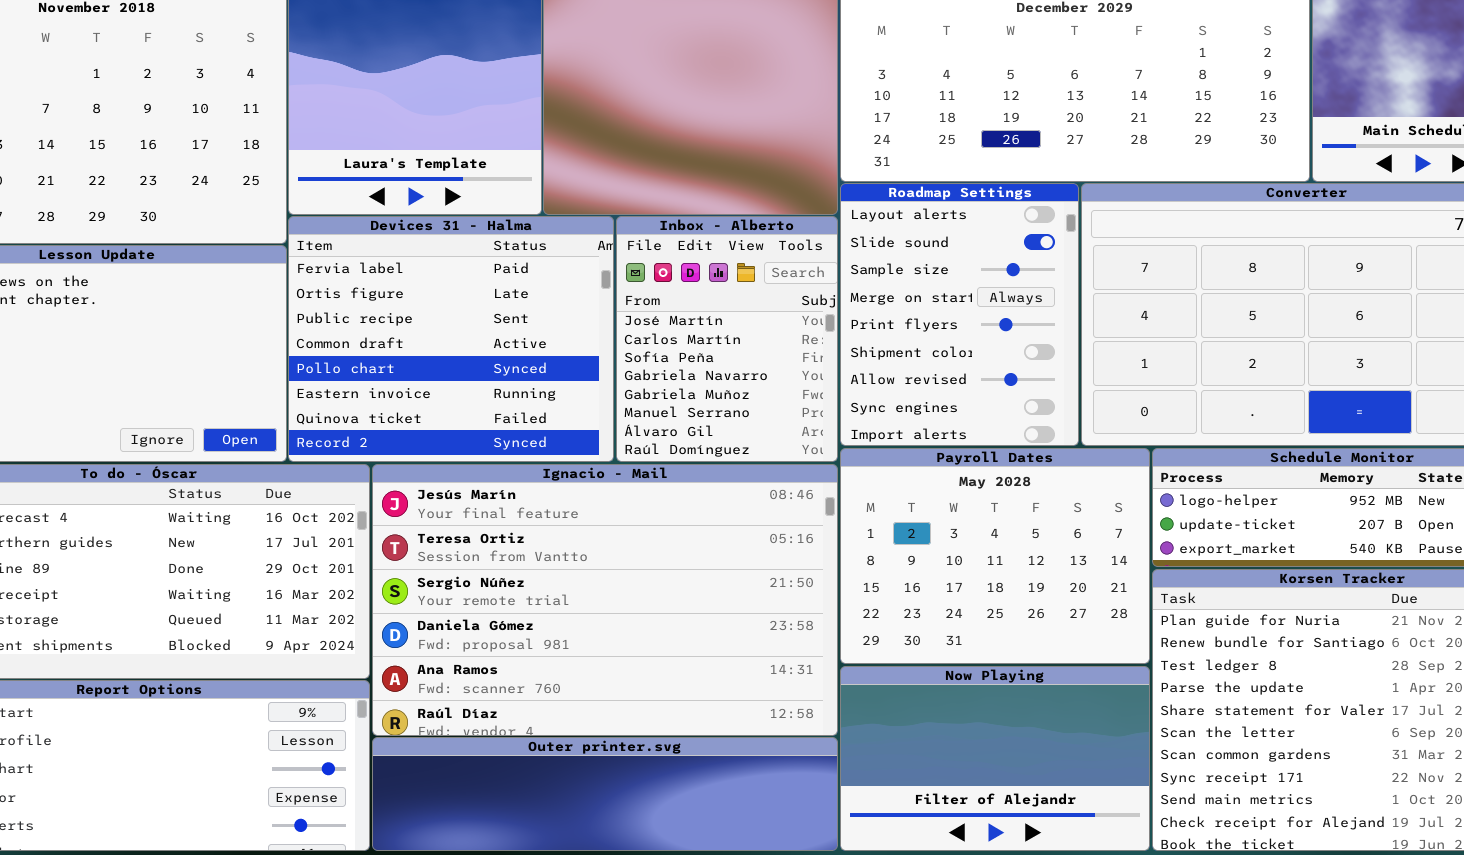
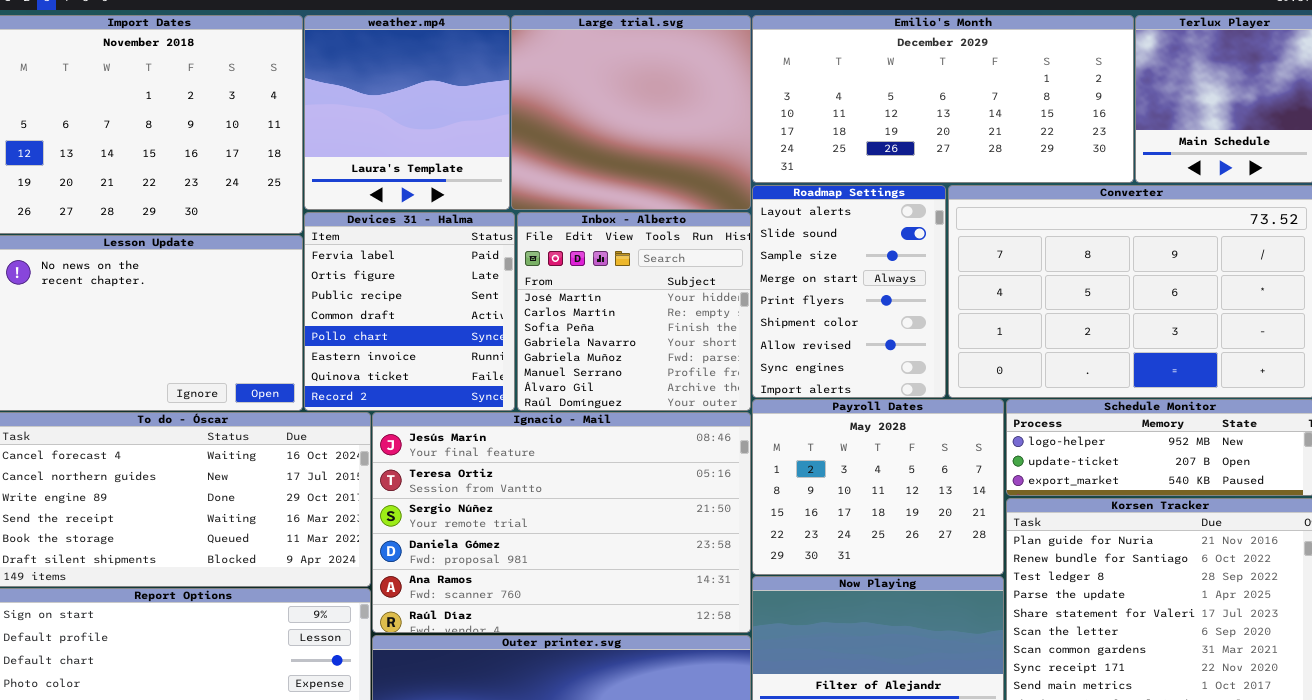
Devices 31 - Halma: [288,216,614,462] -> [304,212,515,411], resized
Inbox - Alberto: [616,216,838,462] -> [517,212,751,411], resized

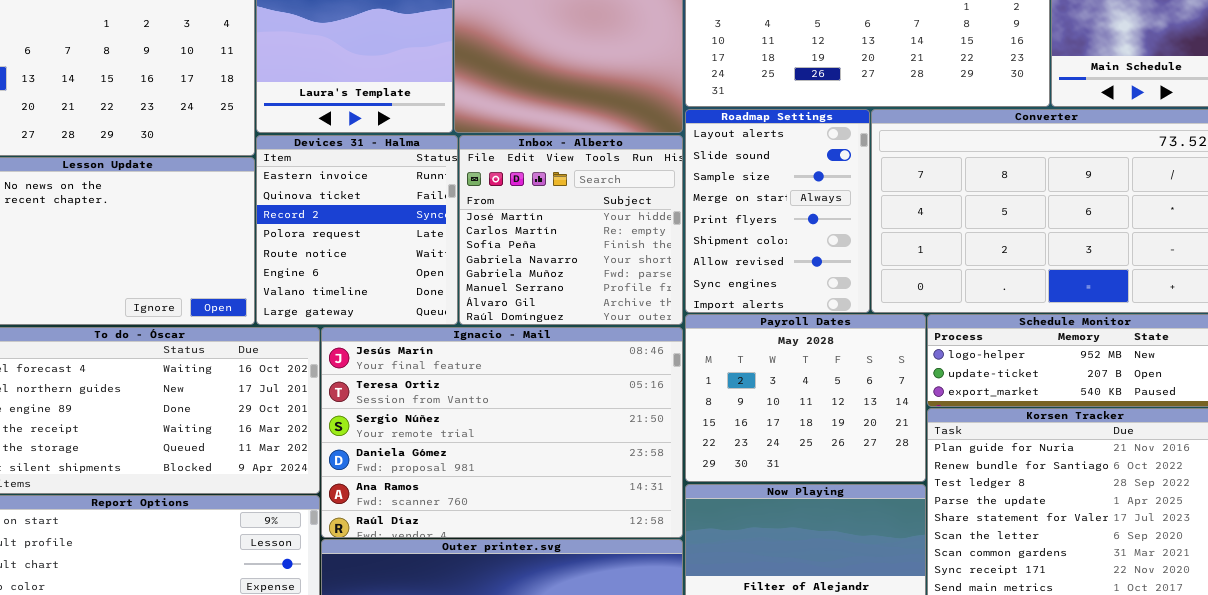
Devices 31 - Halma: [304,212,515,411] -> [256,135,458,325], scrolled down 5 rows

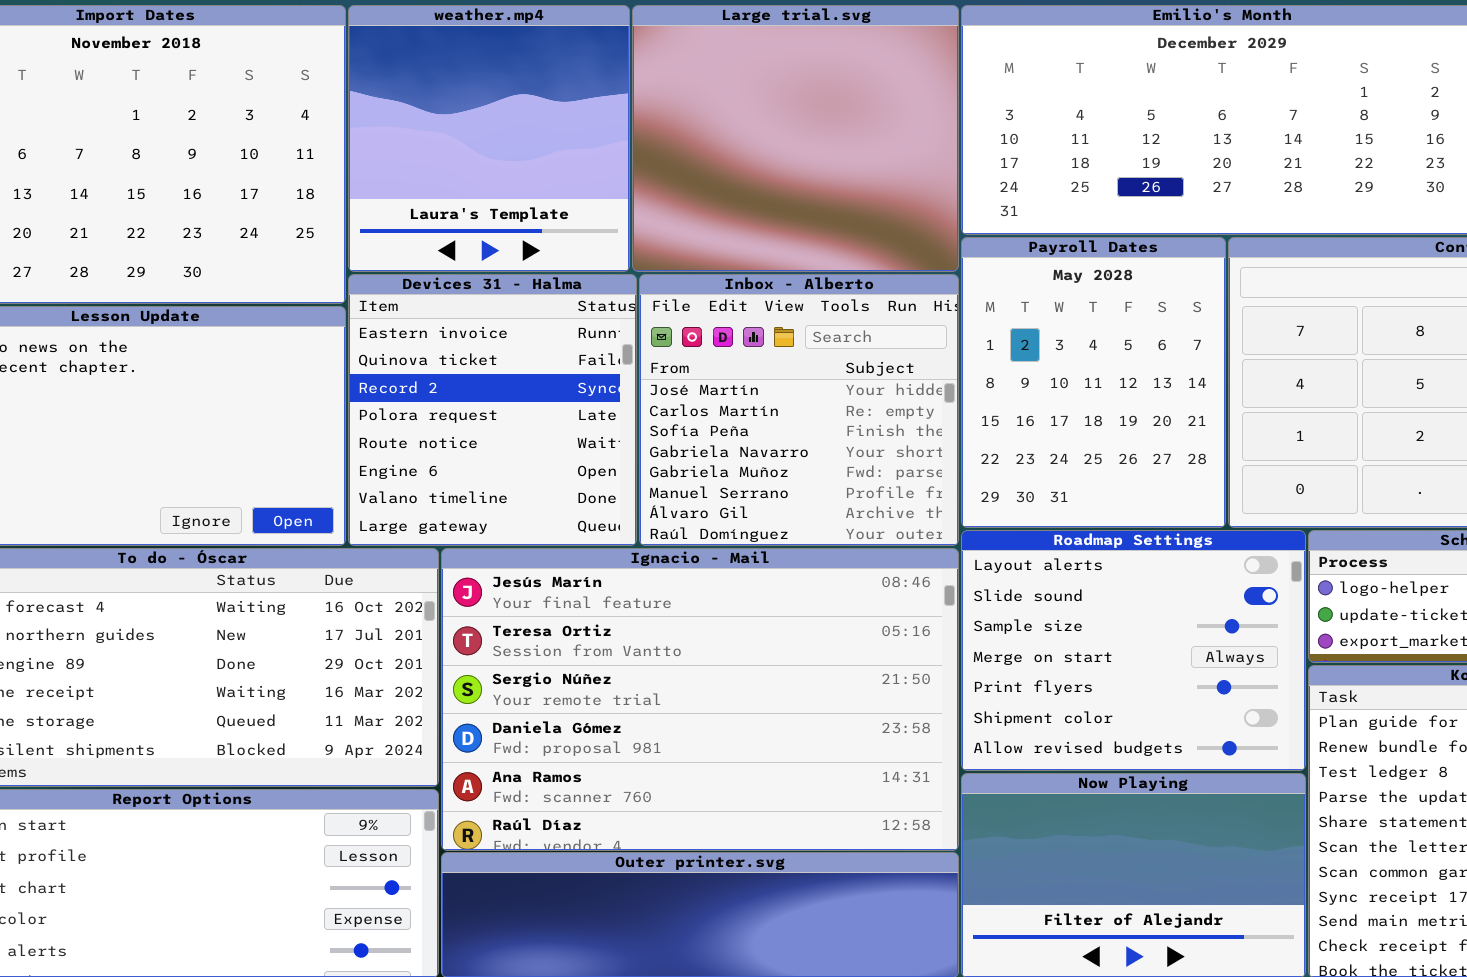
Roadmap Settings: [685,109,870,313] -> [961,530,1306,771], moved, resized
Payroll Dates: [685,314,926,482] -> [961,237,1226,528], moved, resized

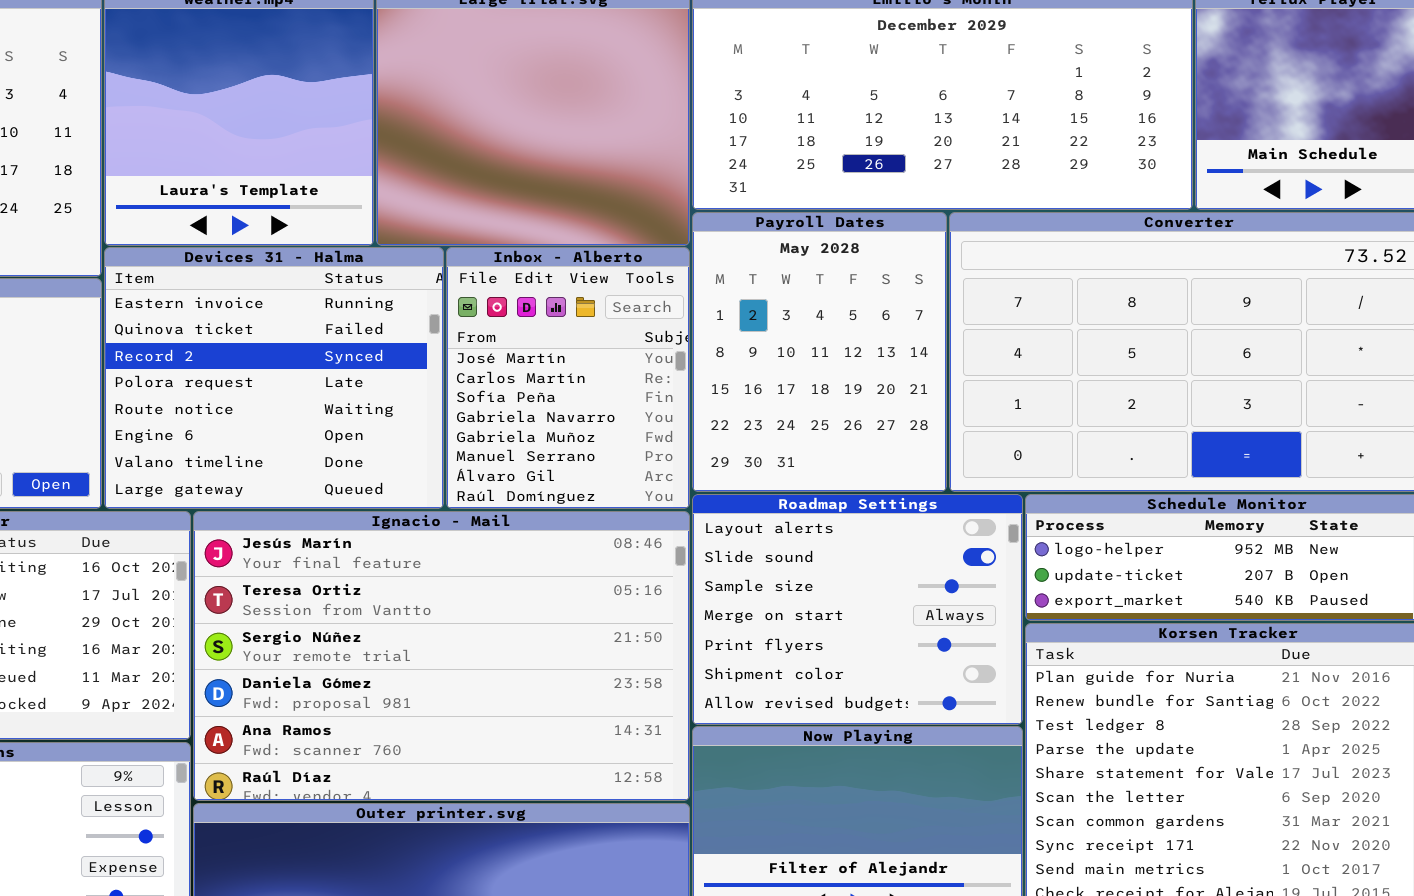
Devices 31 - Halma: [348,274,637,546] -> [104,247,444,509], resized
Inbox - Alberto: [639,274,959,546] -> [446,247,690,509], resized

